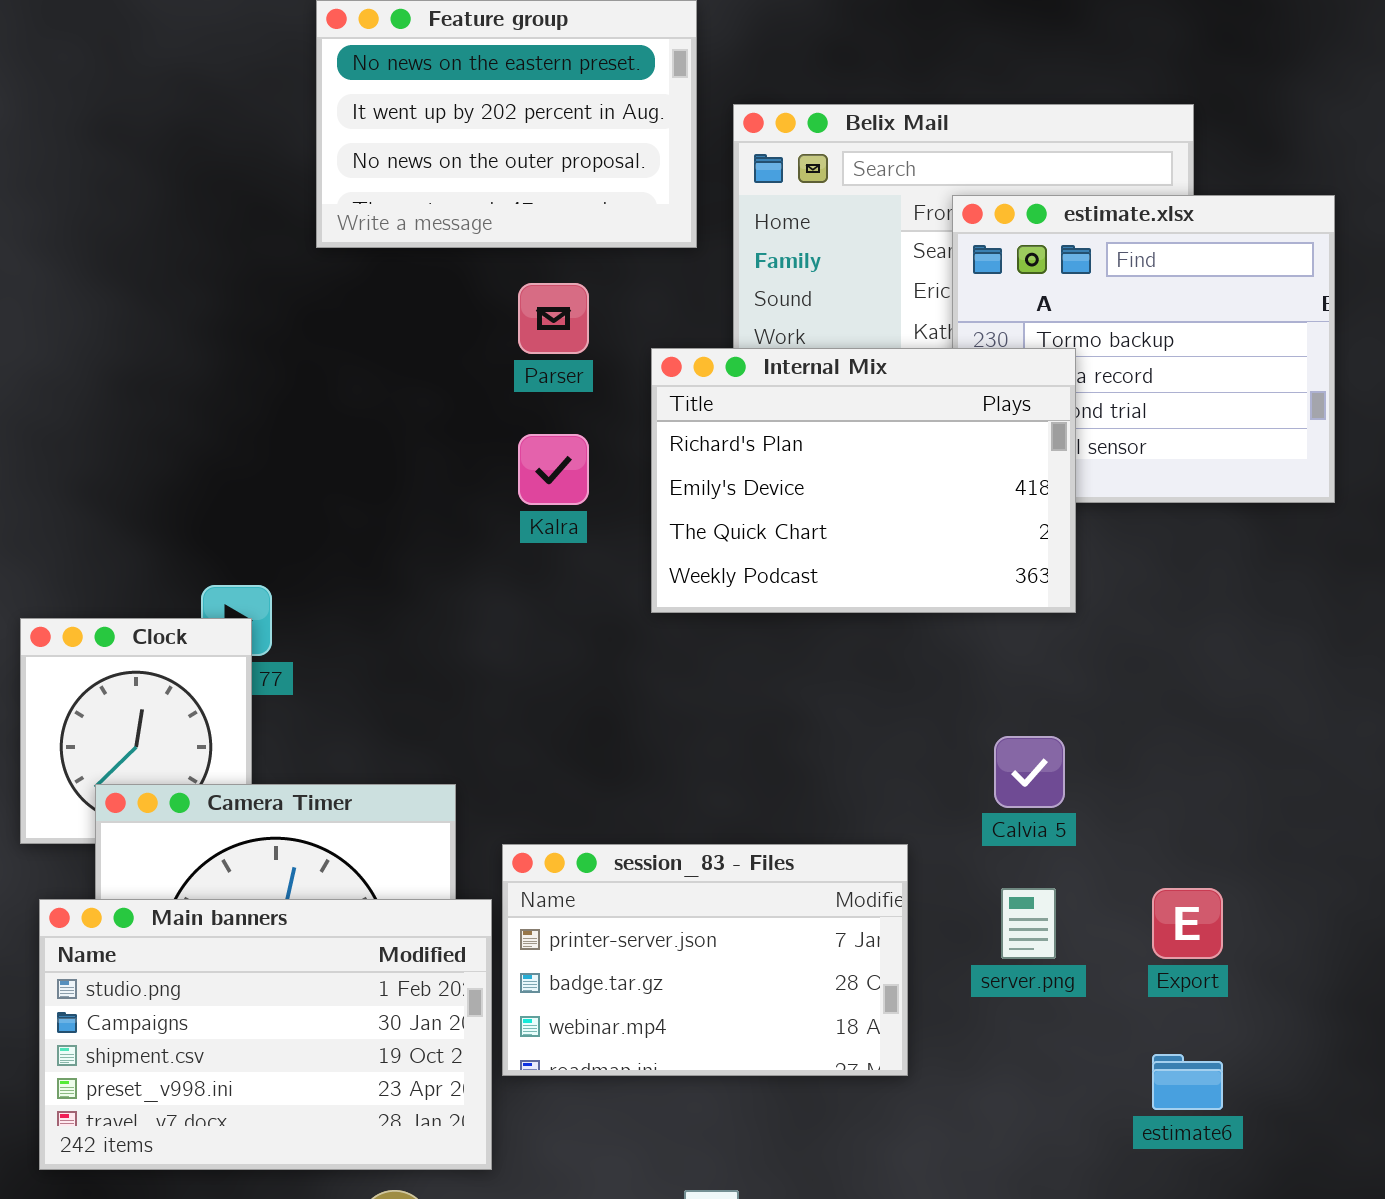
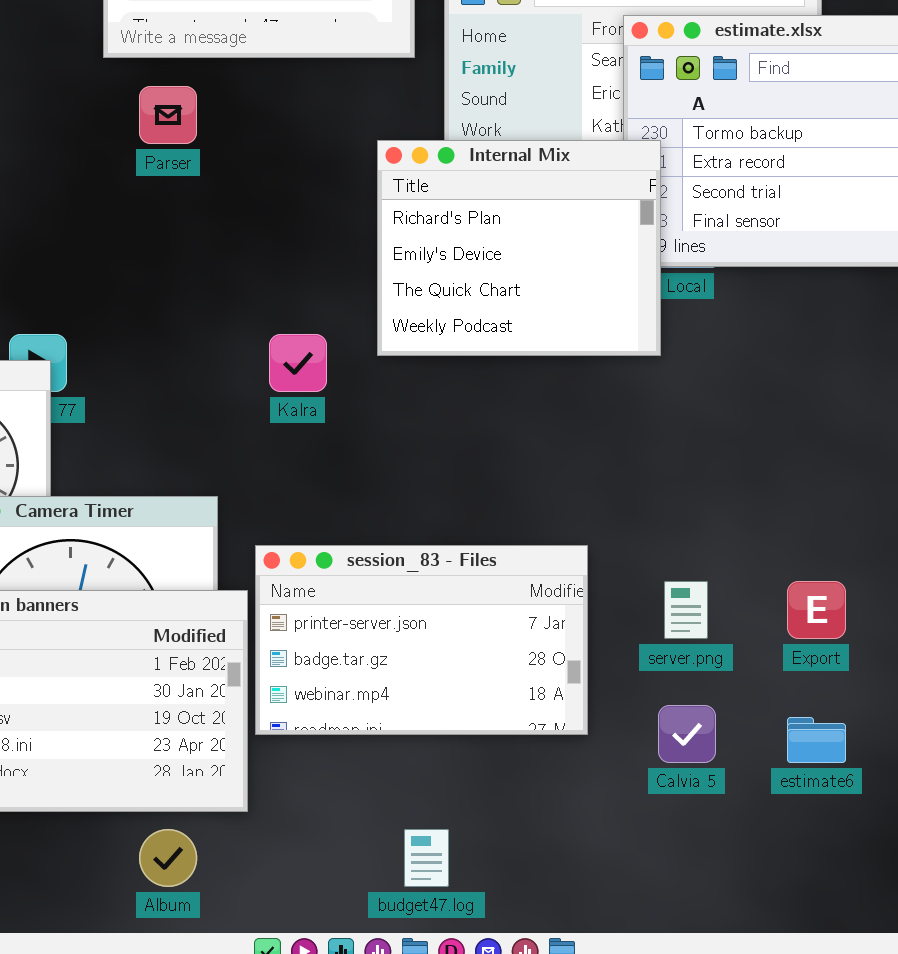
Parser: [518,283,589,354] -> [139,86,197,144], moved
Internal Mix: [651,348,1076,613] -> [377,140,661,356], resized
Kalra: [518,434,589,505] -> [269,334,327,392], moved
Calvia 5: [994,736,1065,808] -> [658,705,716,763], moved

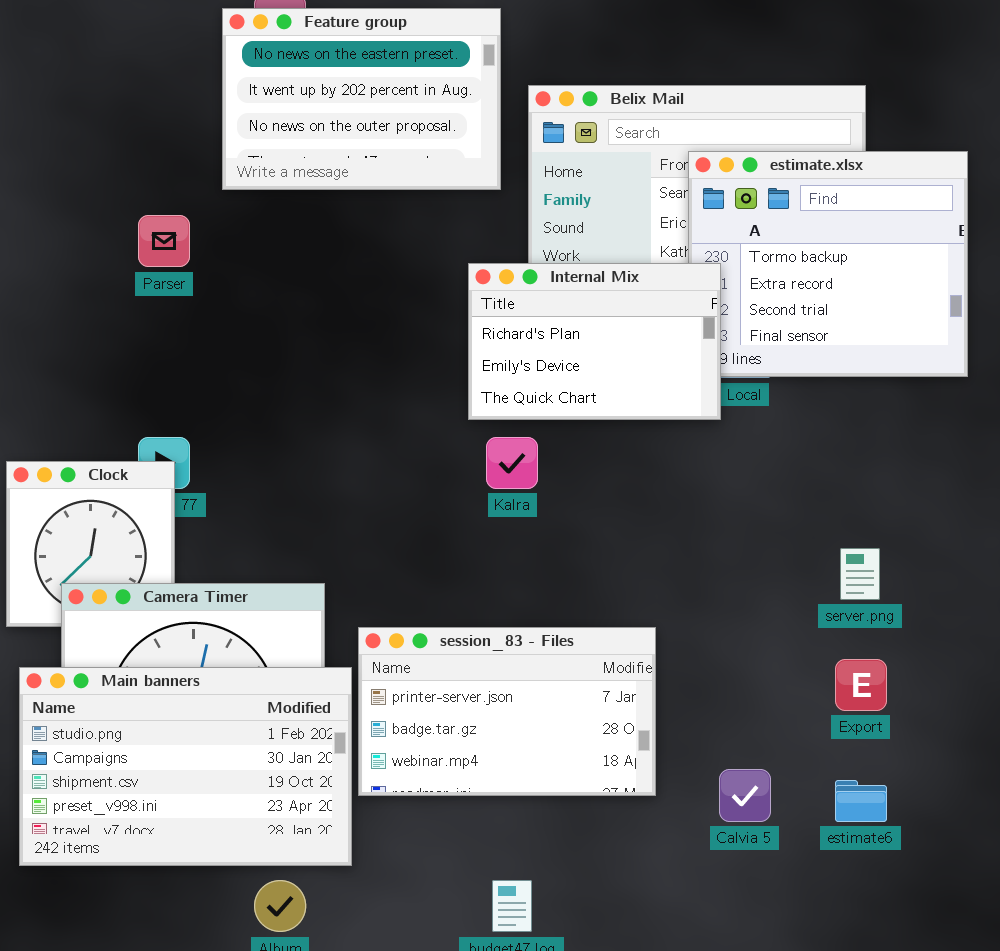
Parser: [139,86,197,144] -> [138,215,190,267], moved
Internal Mix: [377,140,661,356] -> [468,263,721,420], resized
Kalra: [269,334,327,392] -> [486,437,538,489], moved
server.png: [664,581,708,639] -> [840,548,880,600], moved

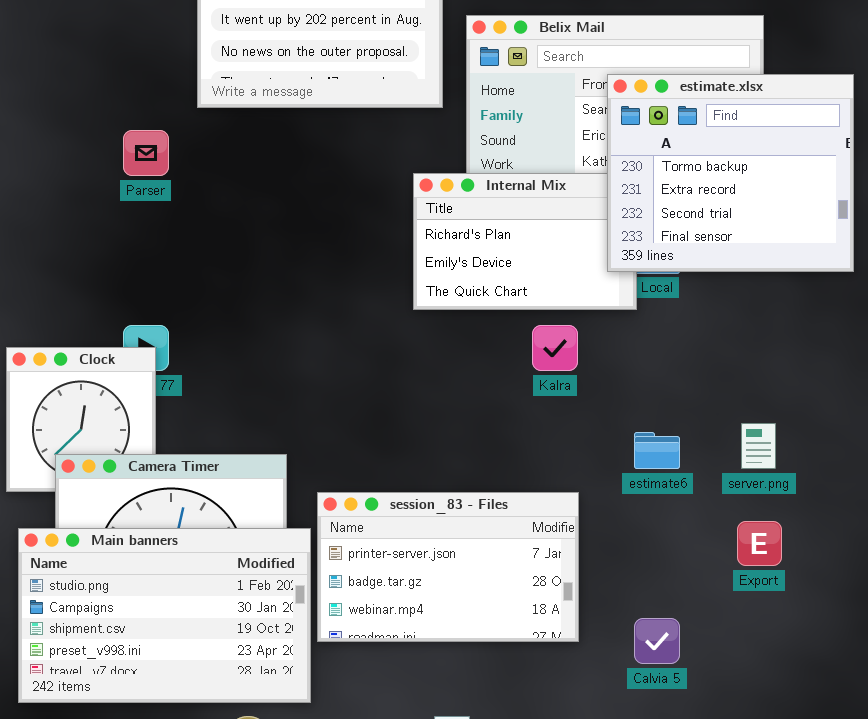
estimate.xlsx: [688,151,968,377] -> [607,74,854,272], raised
Kalra: [486,437,538,489] -> [532,325,578,371], moved
estimate6: [835,780,887,822] -> [634,432,680,469], moved

